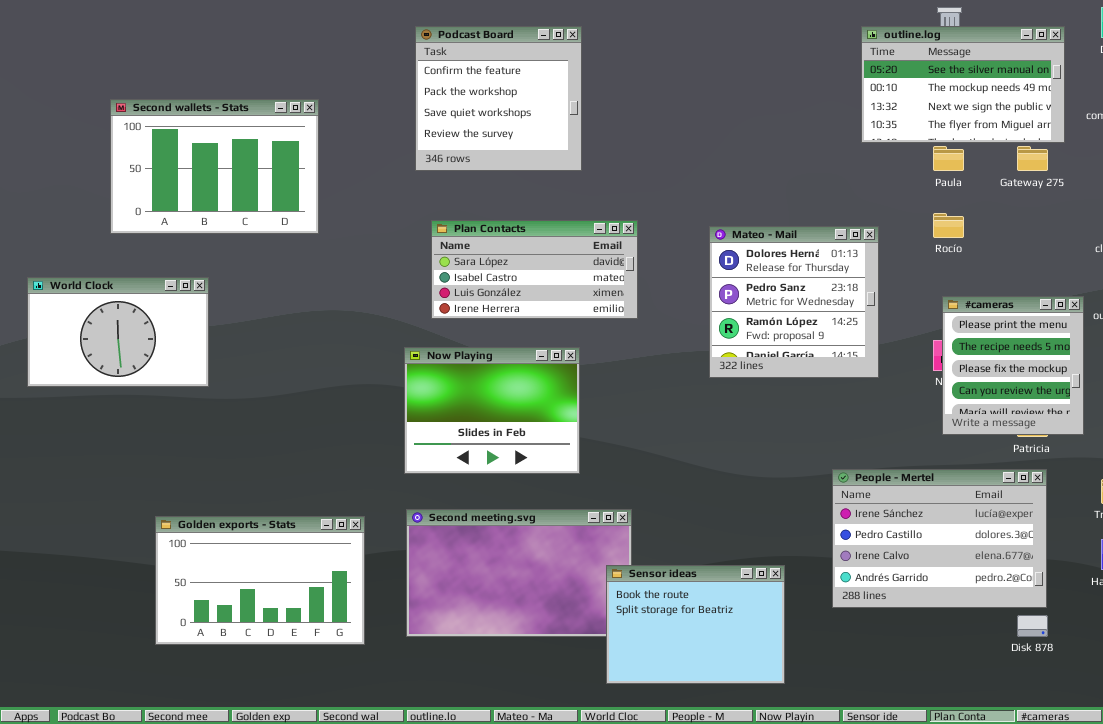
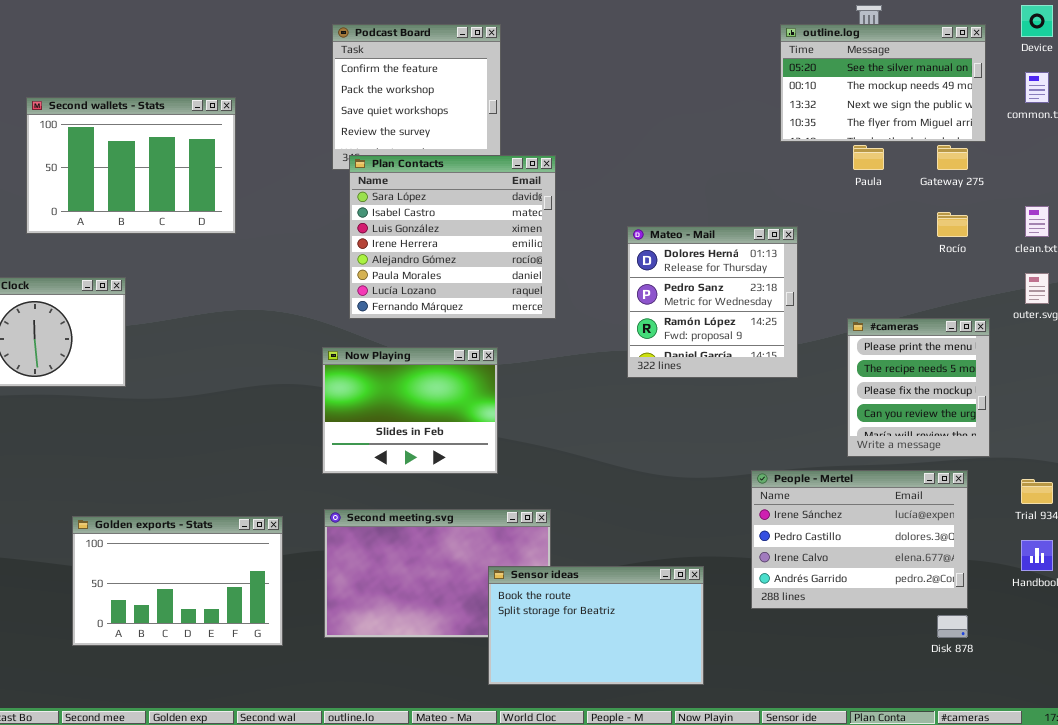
Rocío: [933,213,964,238] -> [937,212,968,237], moved
Plan Contacts: [431,220,638,319] -> [349,155,556,319], resized
#cameras: [942,296,1084,435] -> [847,318,990,457], moved
Sensor ideas: [606,565,785,684] -> [488,566,704,685], resized

